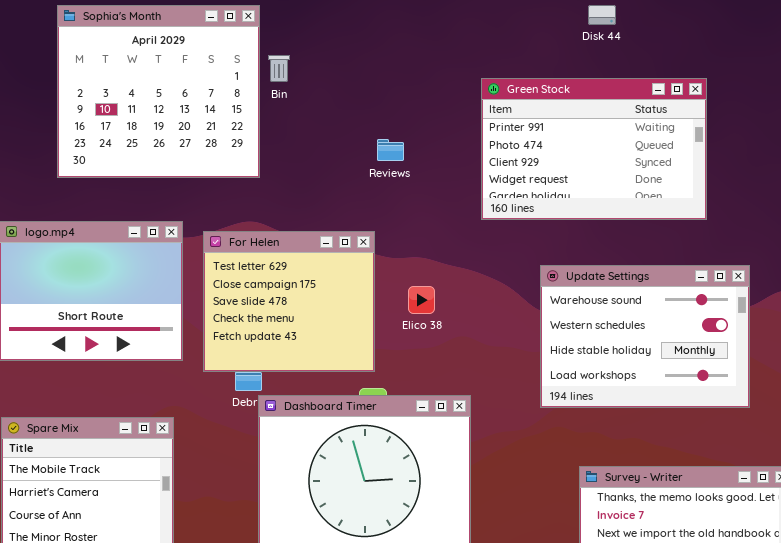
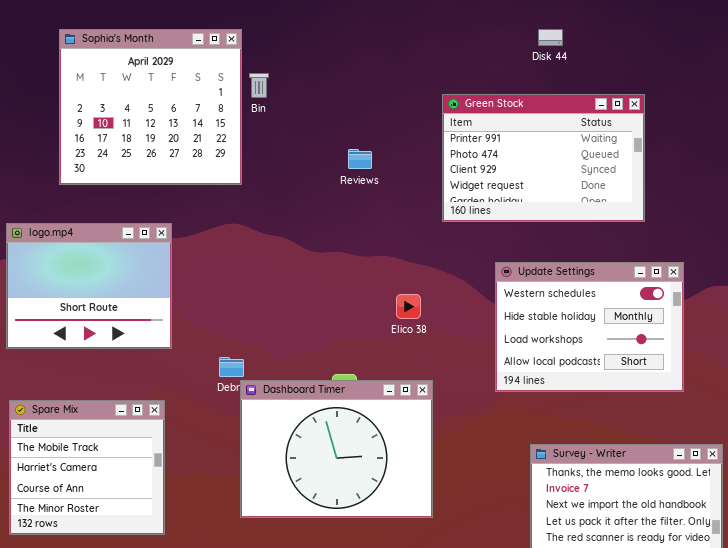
For Helen: [203,231,375,372] -> none, closed
Update Settings: [540,265,750,408] -> [495,262,684,392], scrolled down 1 row
Elico 38: [408,286,435,314] -> [396,294,421,319], moved

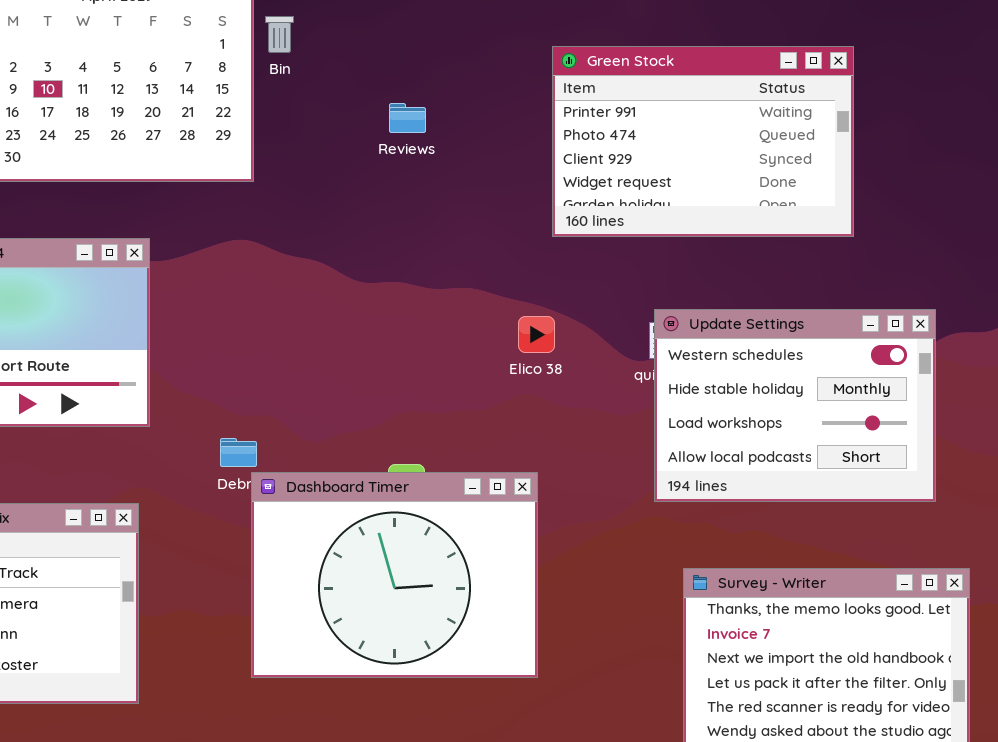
Reviews: [348,149,372,169] -> [389,103,426,133], moved
Update Settings: [495,262,684,392] -> [654,309,936,502], moved
Elico 38: [396,294,421,319] -> [518,316,555,353], moved

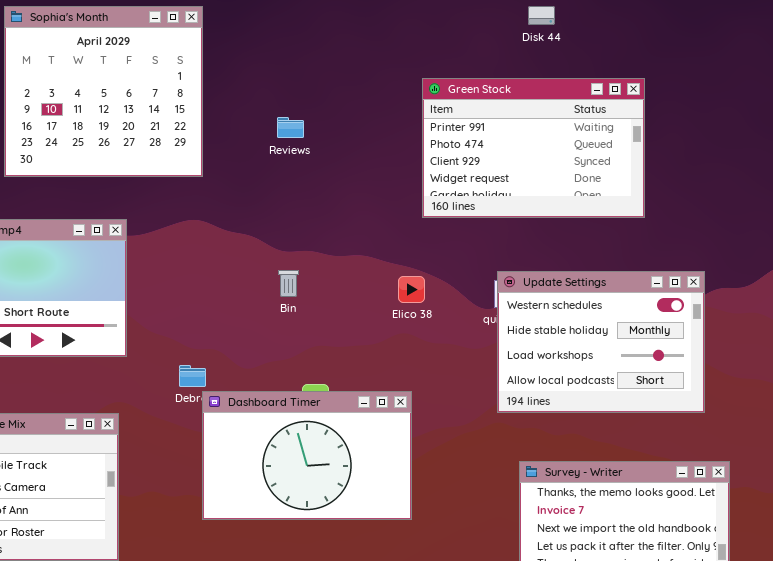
Bin: [265,16,294,53] -> [278,270,299,297], moved
Reviews: [389,103,426,133] -> [277,117,304,138], moved
Dashboard Timer: [251,472,538,678] -> [202,391,412,520], resized

